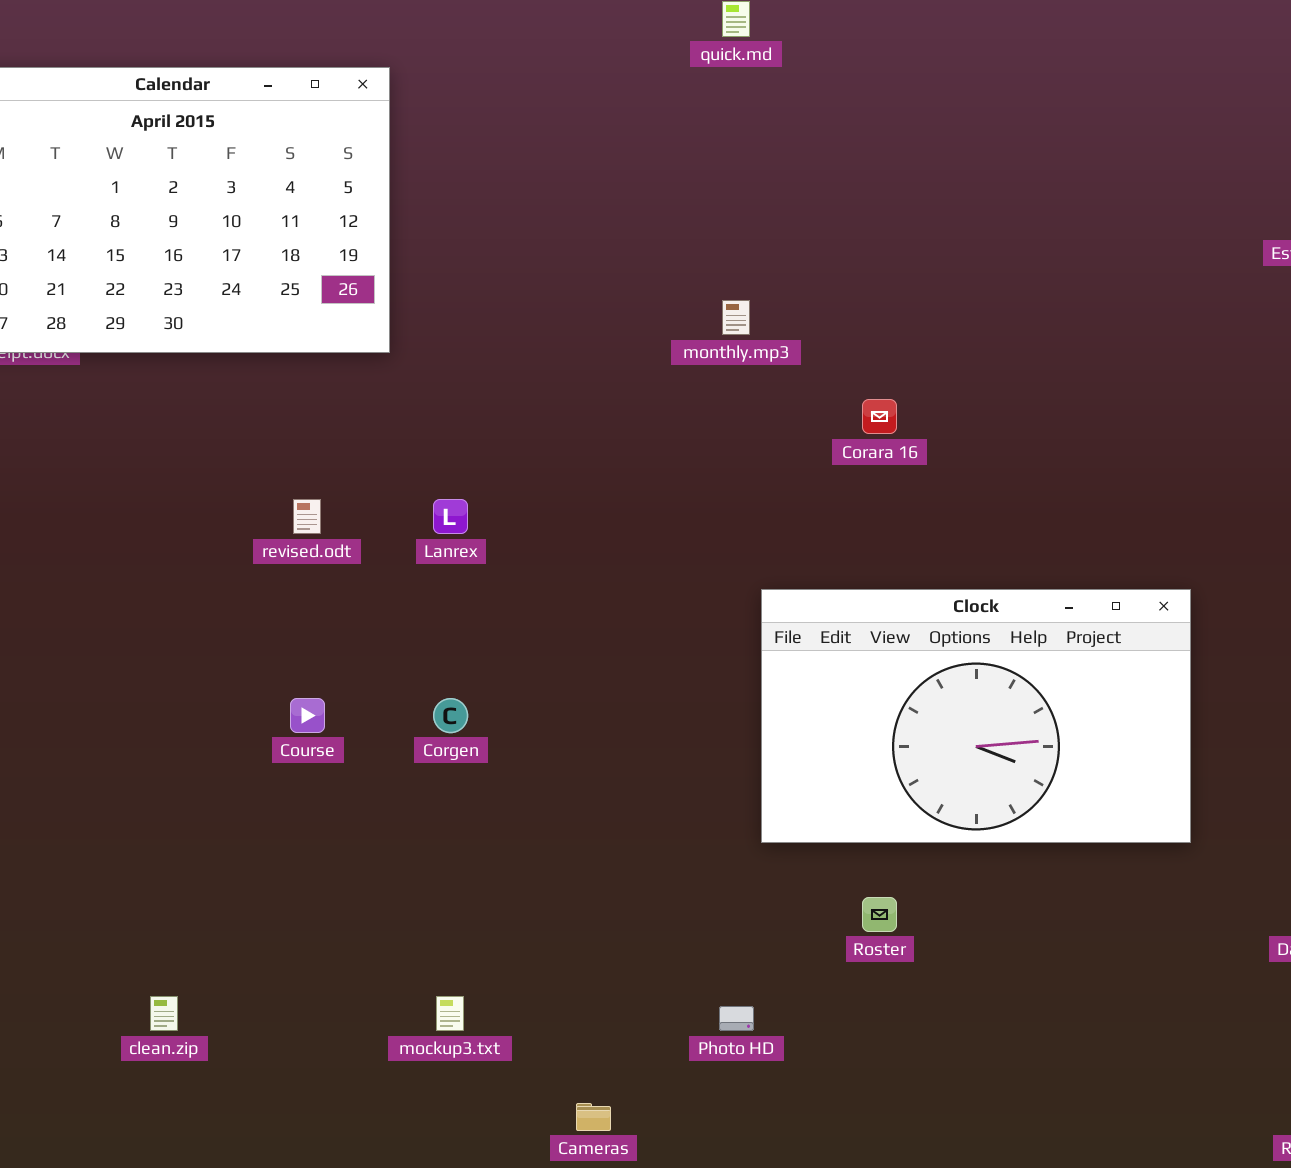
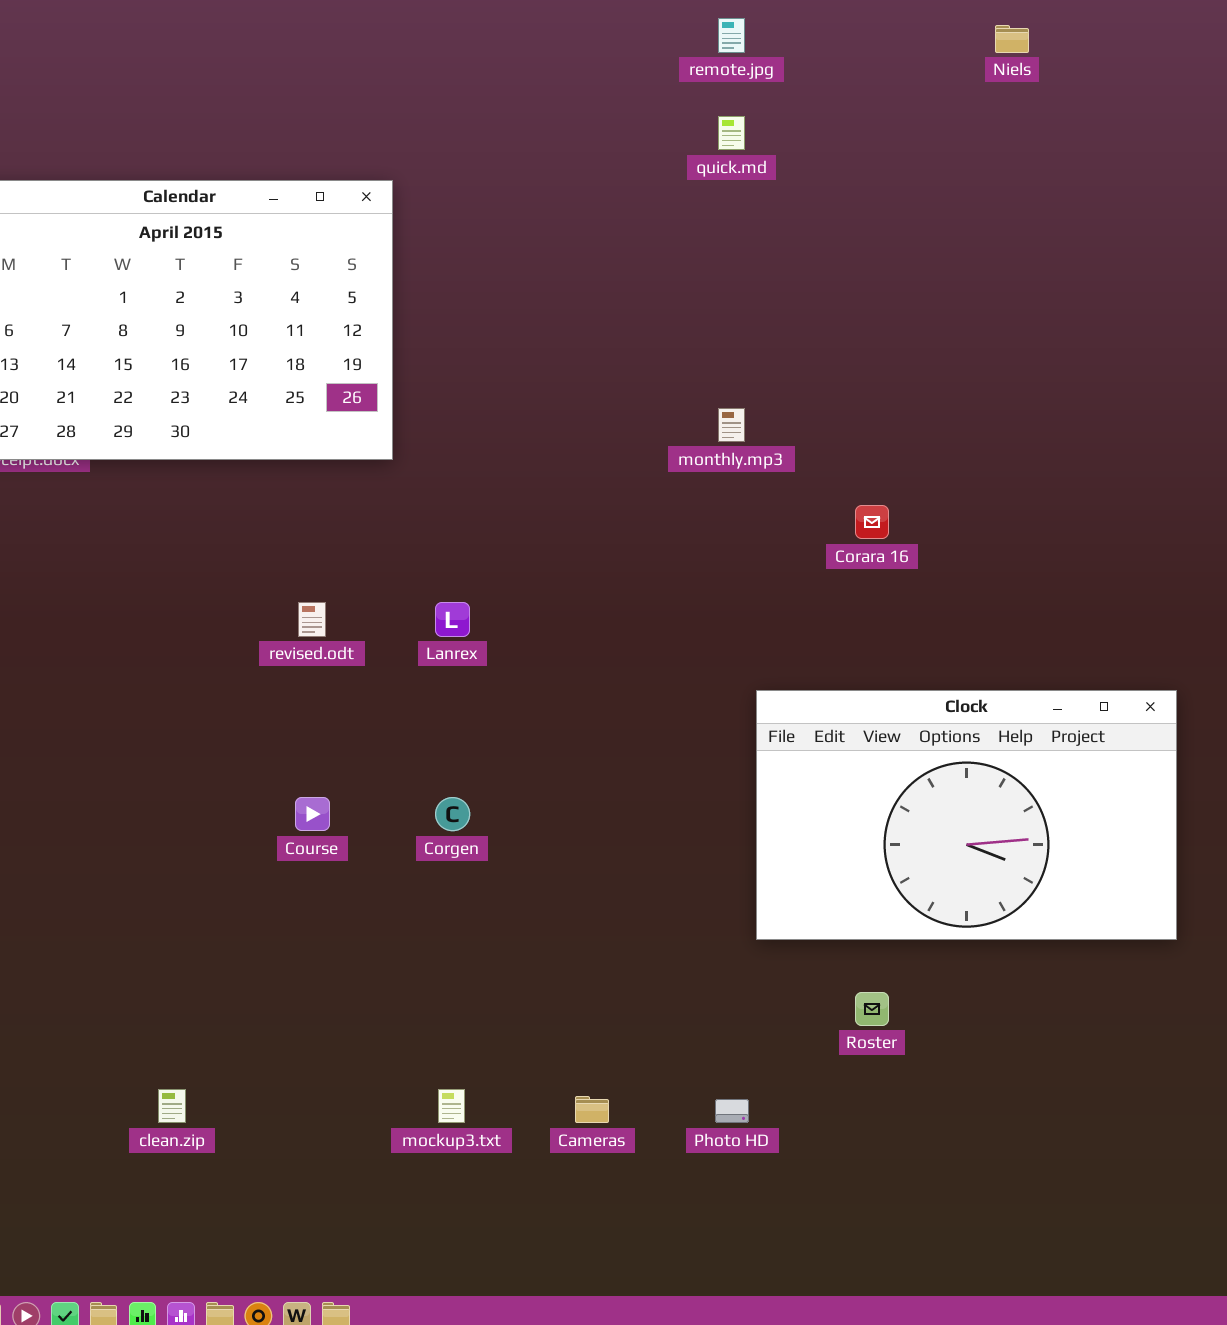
Cameras: [576,1103,611,1131] -> [575,1096,609,1123], moved

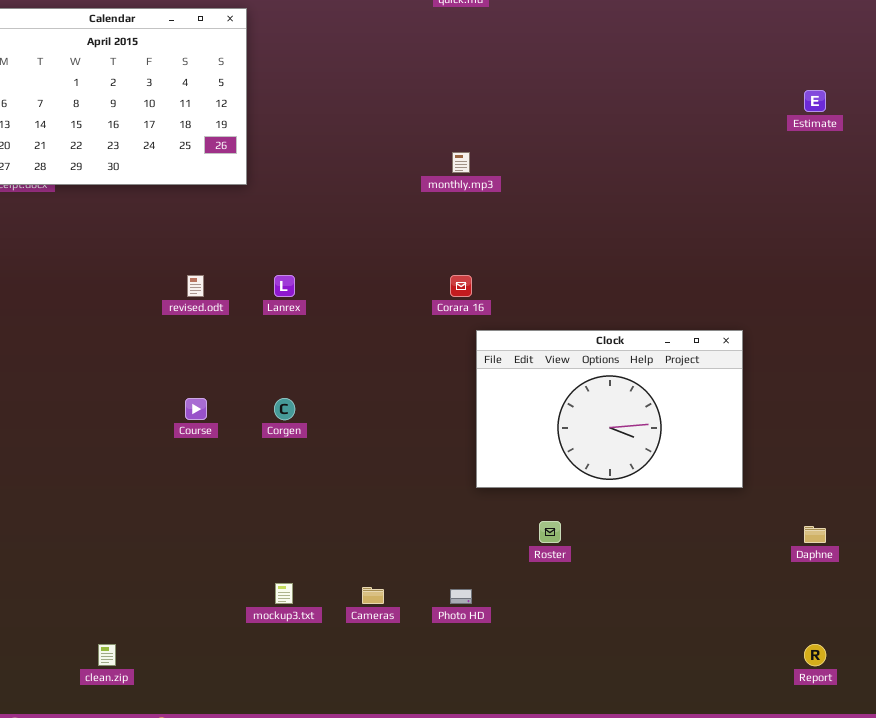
Corara 16: [855,505,889,539] -> [450,275,472,297], moved
clean.zip: [158,1089,186,1123] -> [98,644,116,666], moved

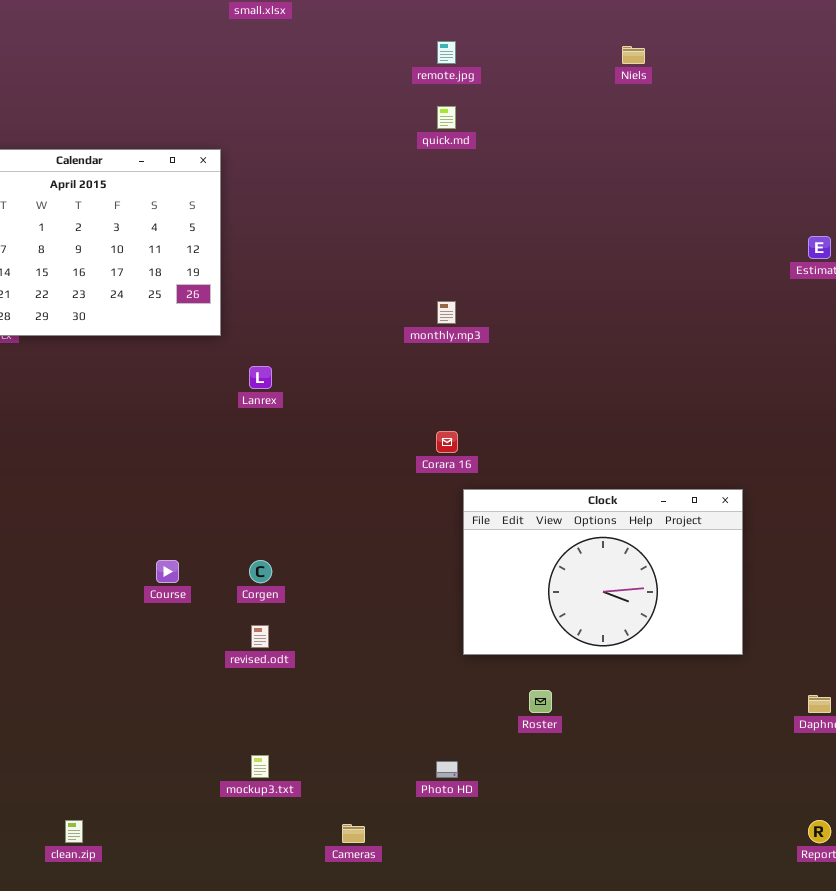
revised.odt: [187,275,204,297] -> [251,625,269,648], moved
Lanrex: [274,275,295,297] -> [249,366,272,389], moved
Cameras: [362,587,384,604] -> [342,824,365,843], moved

